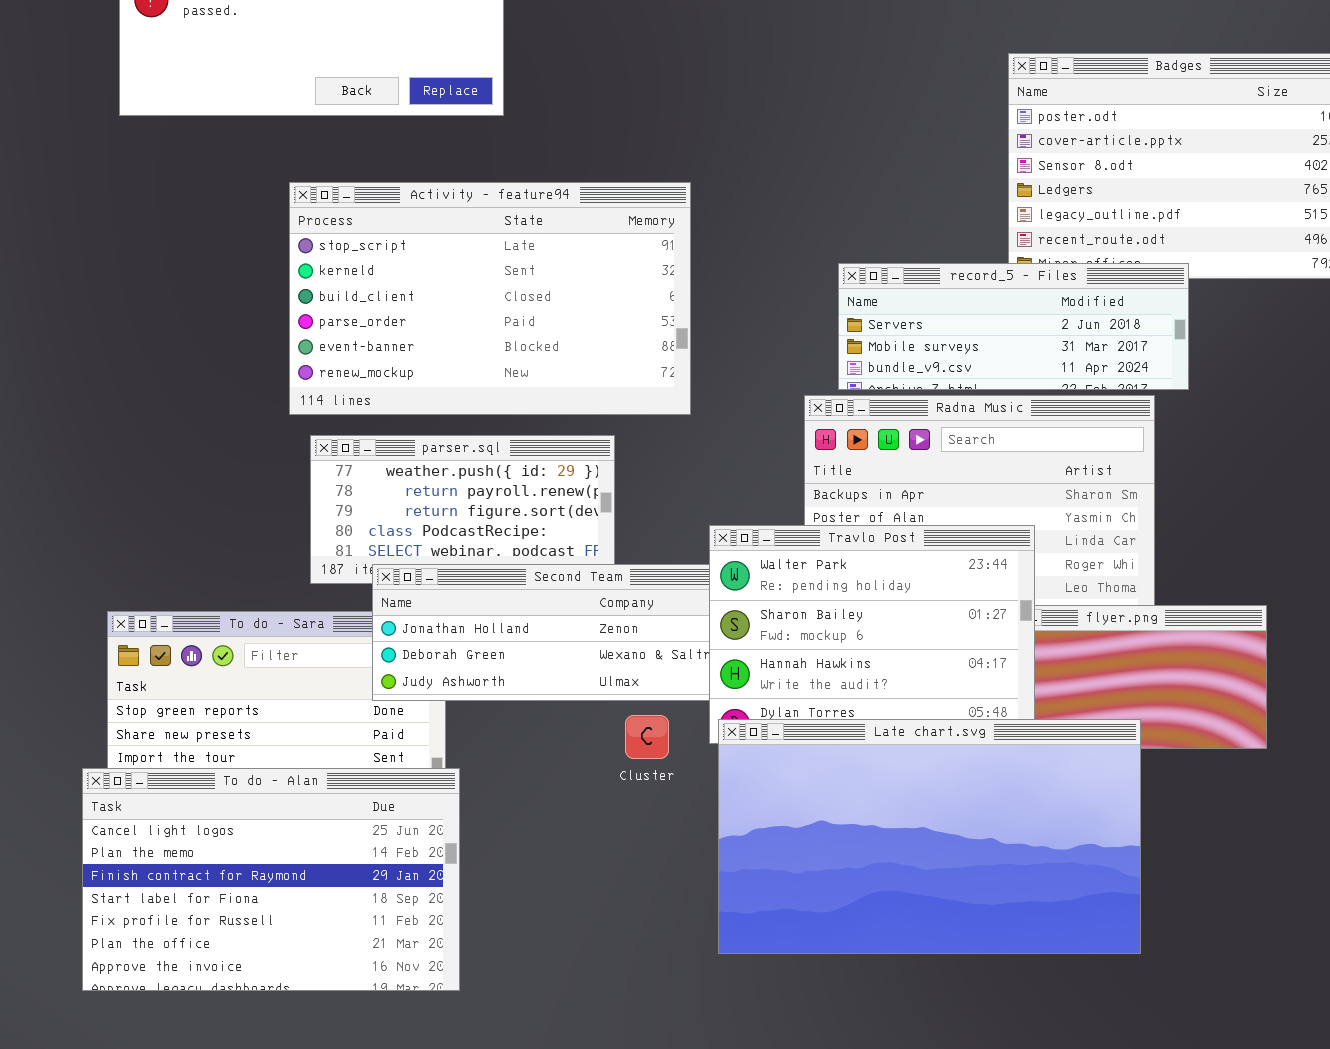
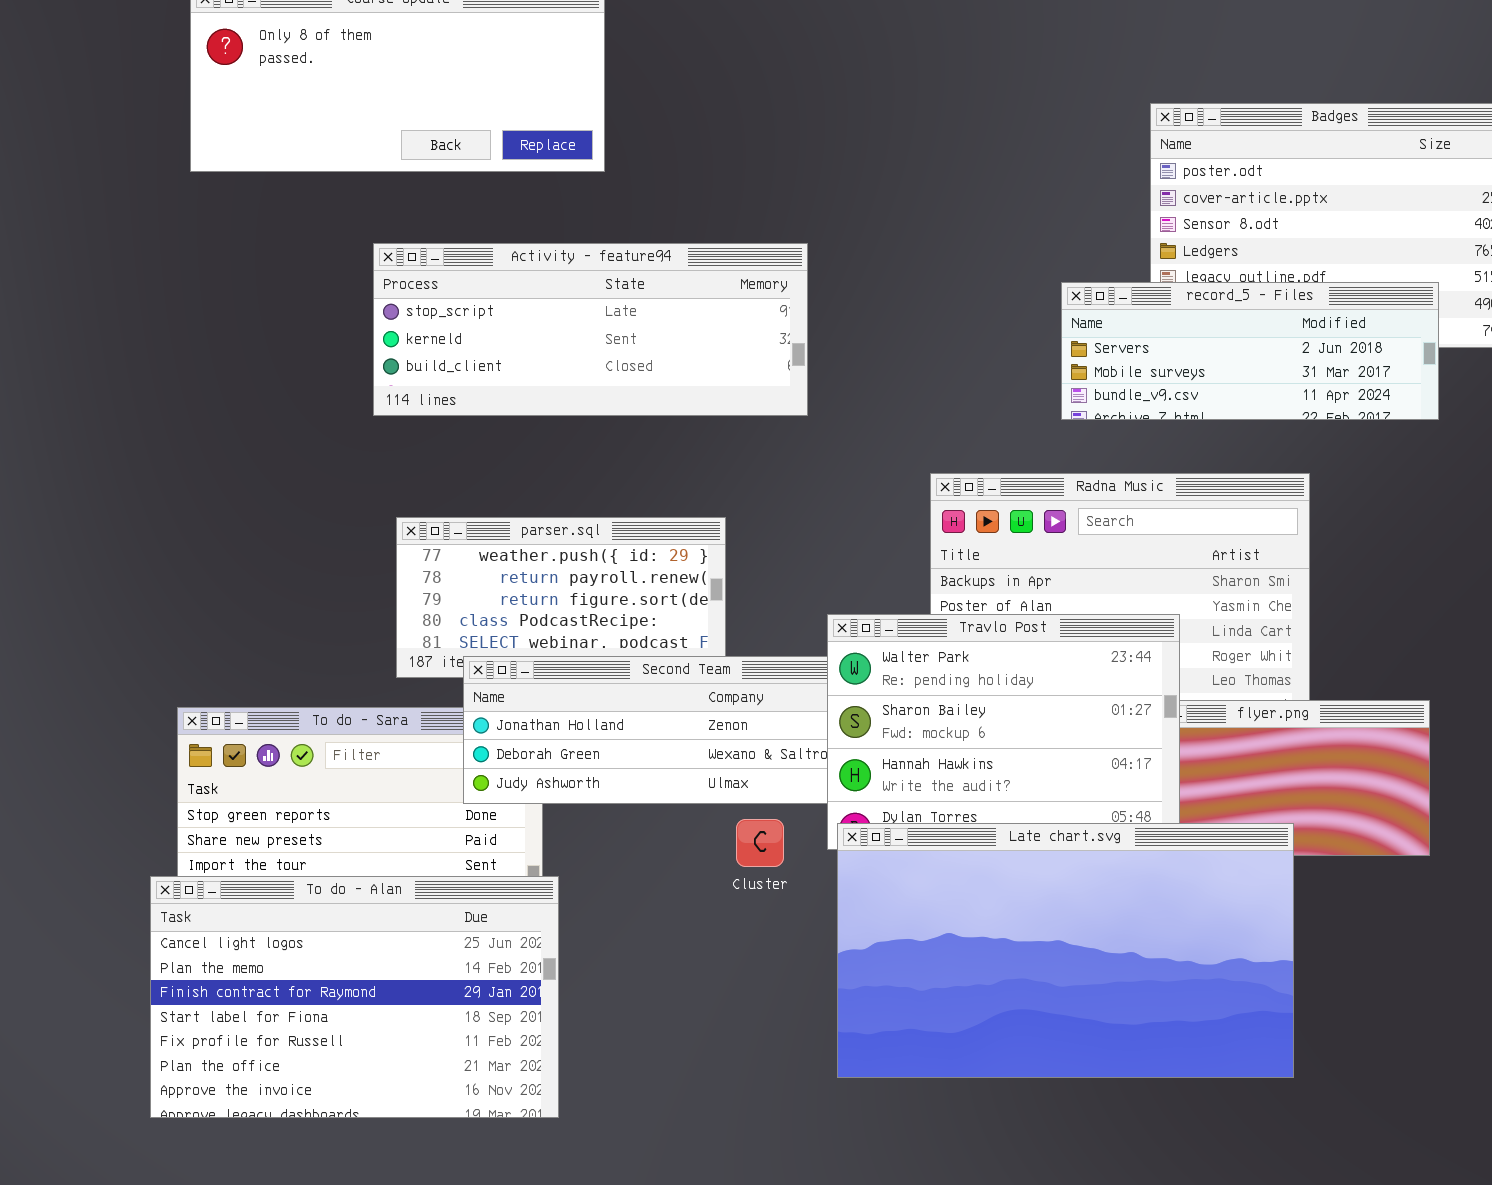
Activity - feature94: [289,182,691,415] -> [373,243,808,416], resized
record_5 - Files: [838,263,1189,390] -> [1061,282,1439,420], moved

